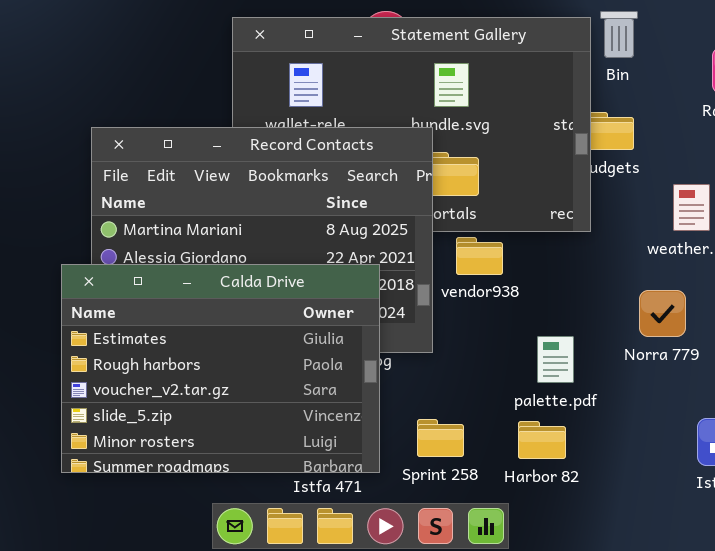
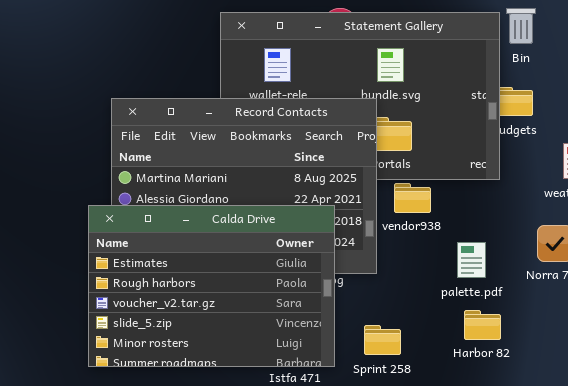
palette.pdf: [537,336,574,383] -> [457,242,486,278], moved
Harbor 82: [518,421,566,459] -> [464,310,501,340], moved

